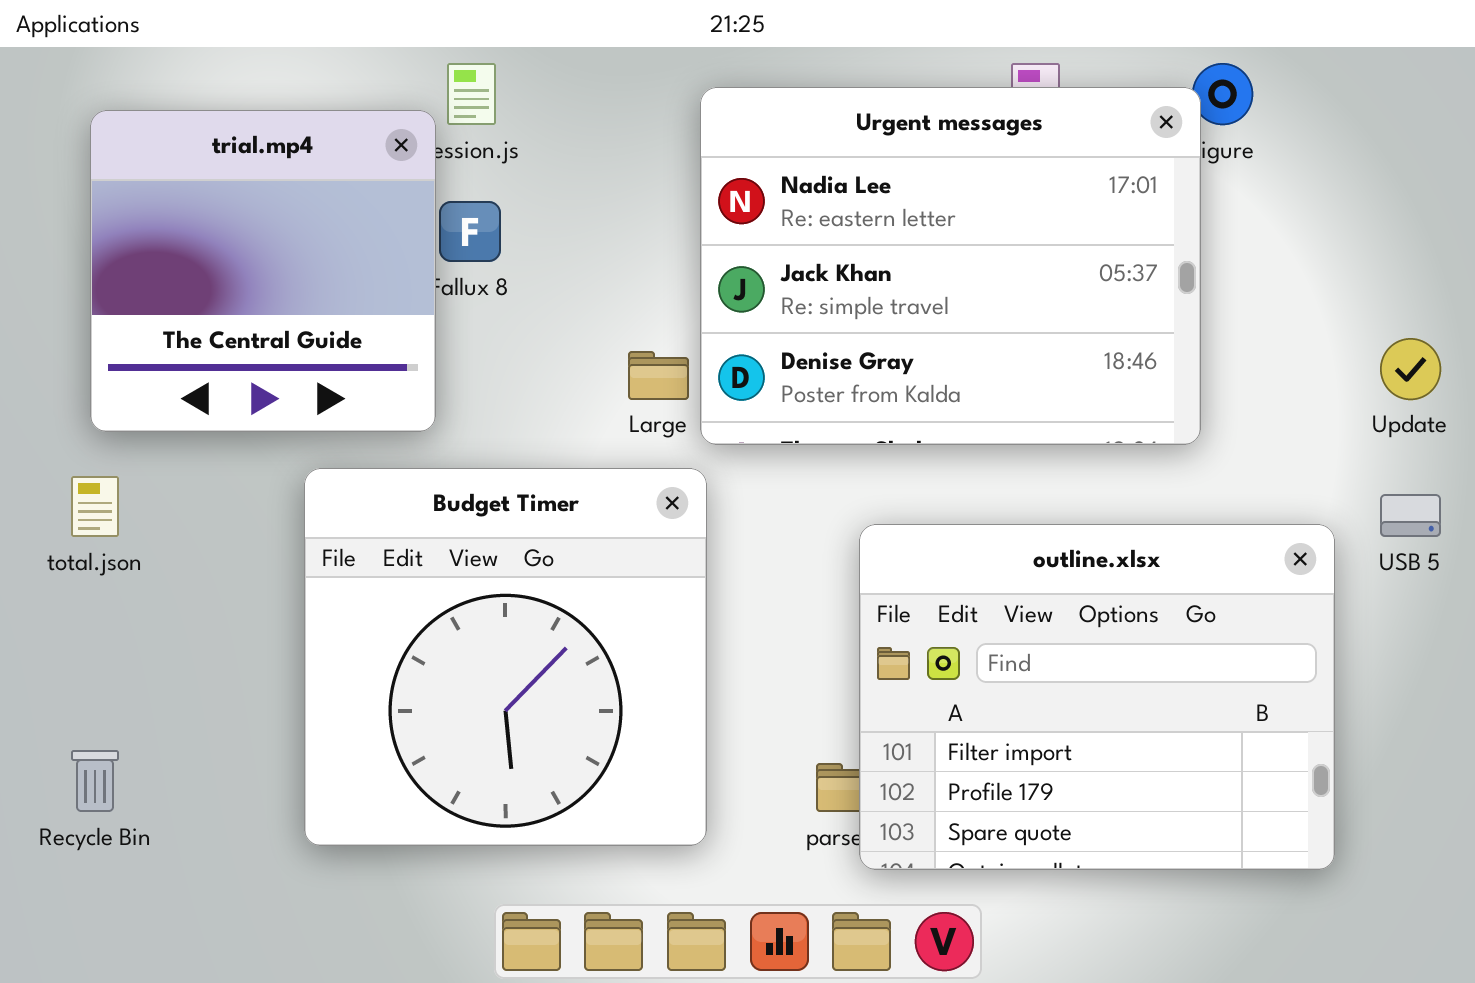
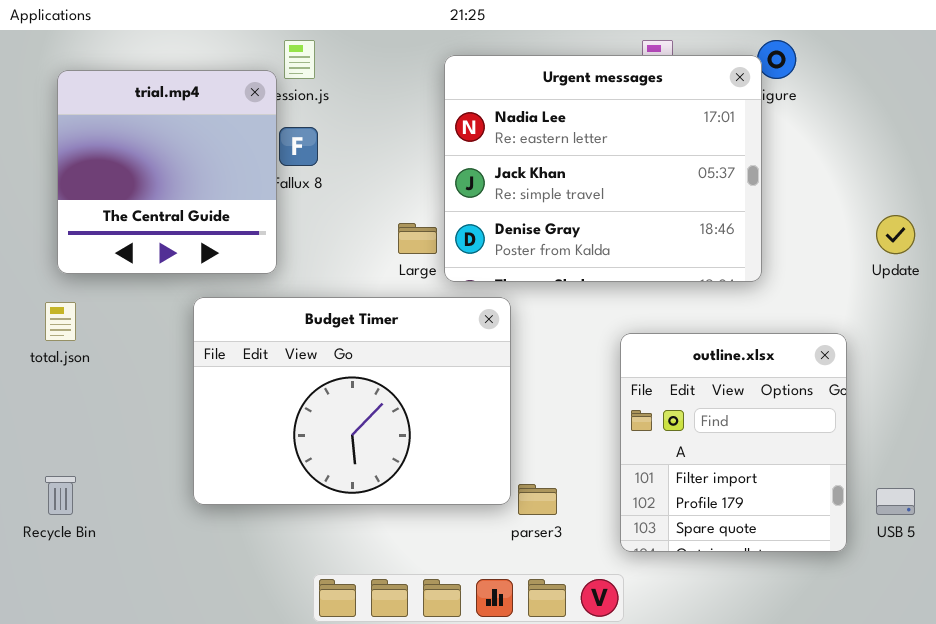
Budget Timer: [304,468,707,846] -> [193,297,511,505], resized
USB 5: [1380,494,1441,537] -> [876,488,915,515], moved
outline.xlsx: [859,524,1335,870] -> [620,333,847,552], resized

